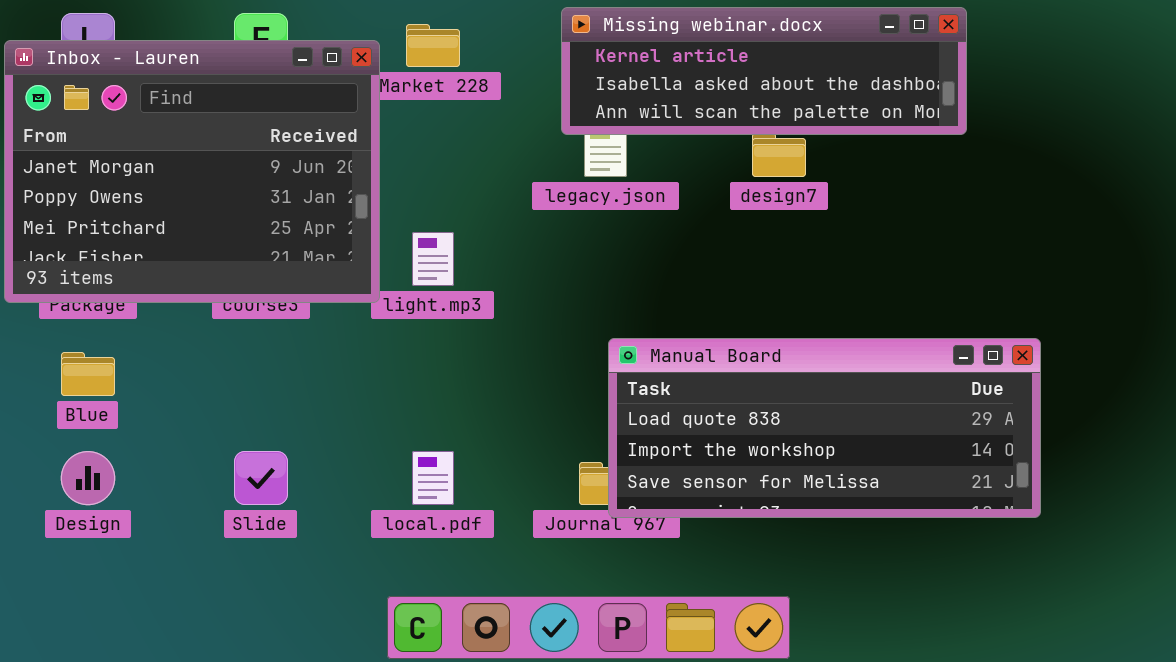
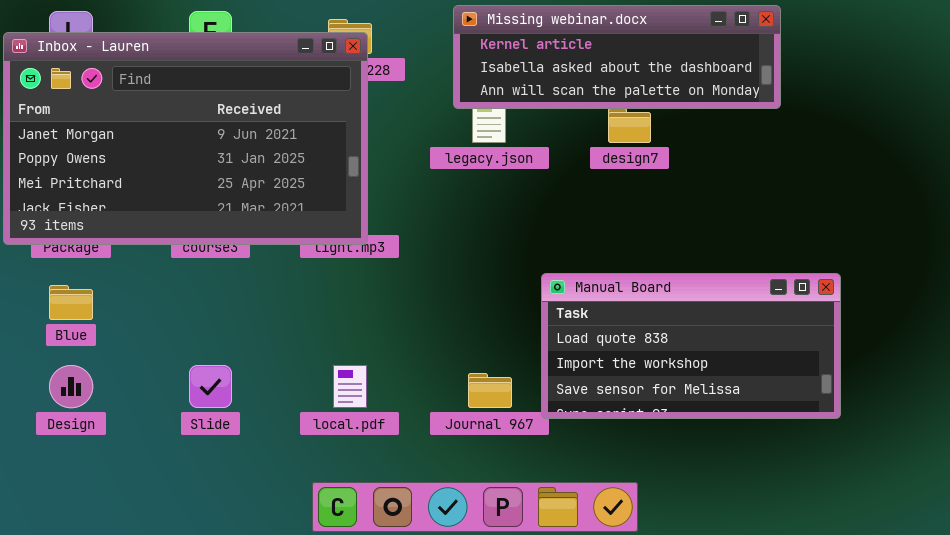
Inbox - Lauren: [4,40,380,303] -> [3,32,368,245], resized
Manual Board: [608,338,1041,518] -> [541,273,841,419], resized

